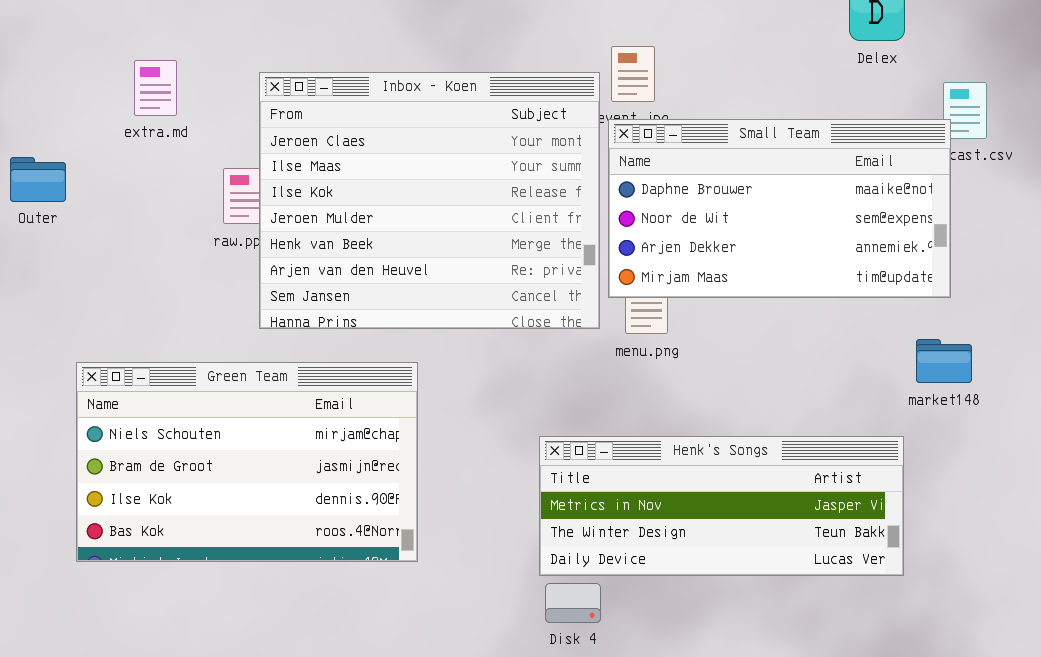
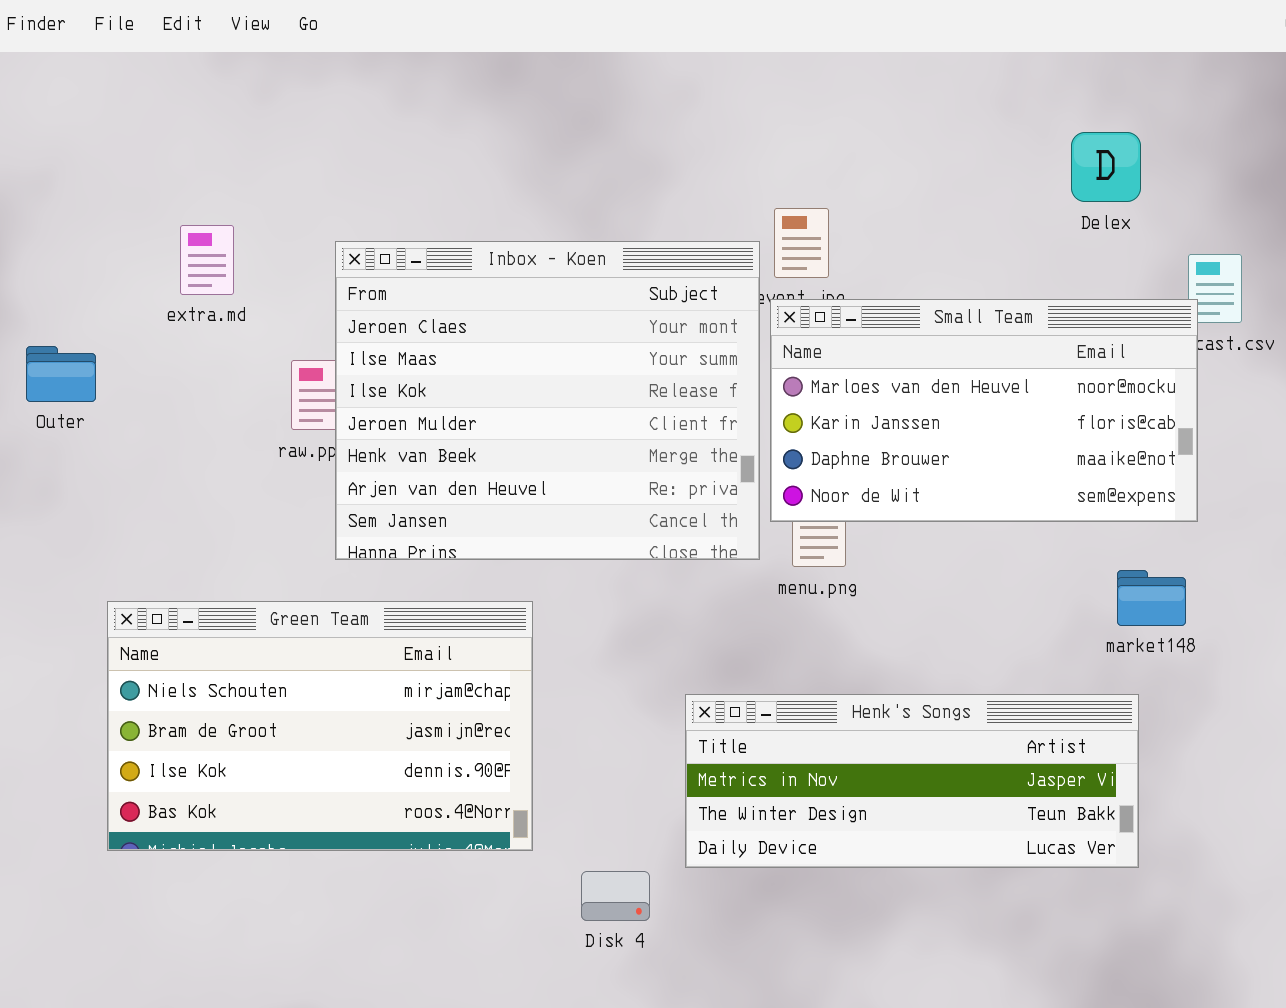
Small Team: [608,119,951,298] -> [770,299,1198,522], scrolled up 2 rows
market148: [916,339,972,383] -> [1117,570,1186,626], moved
Disk 4: [545,583,601,623] -> [581,871,650,921], moved

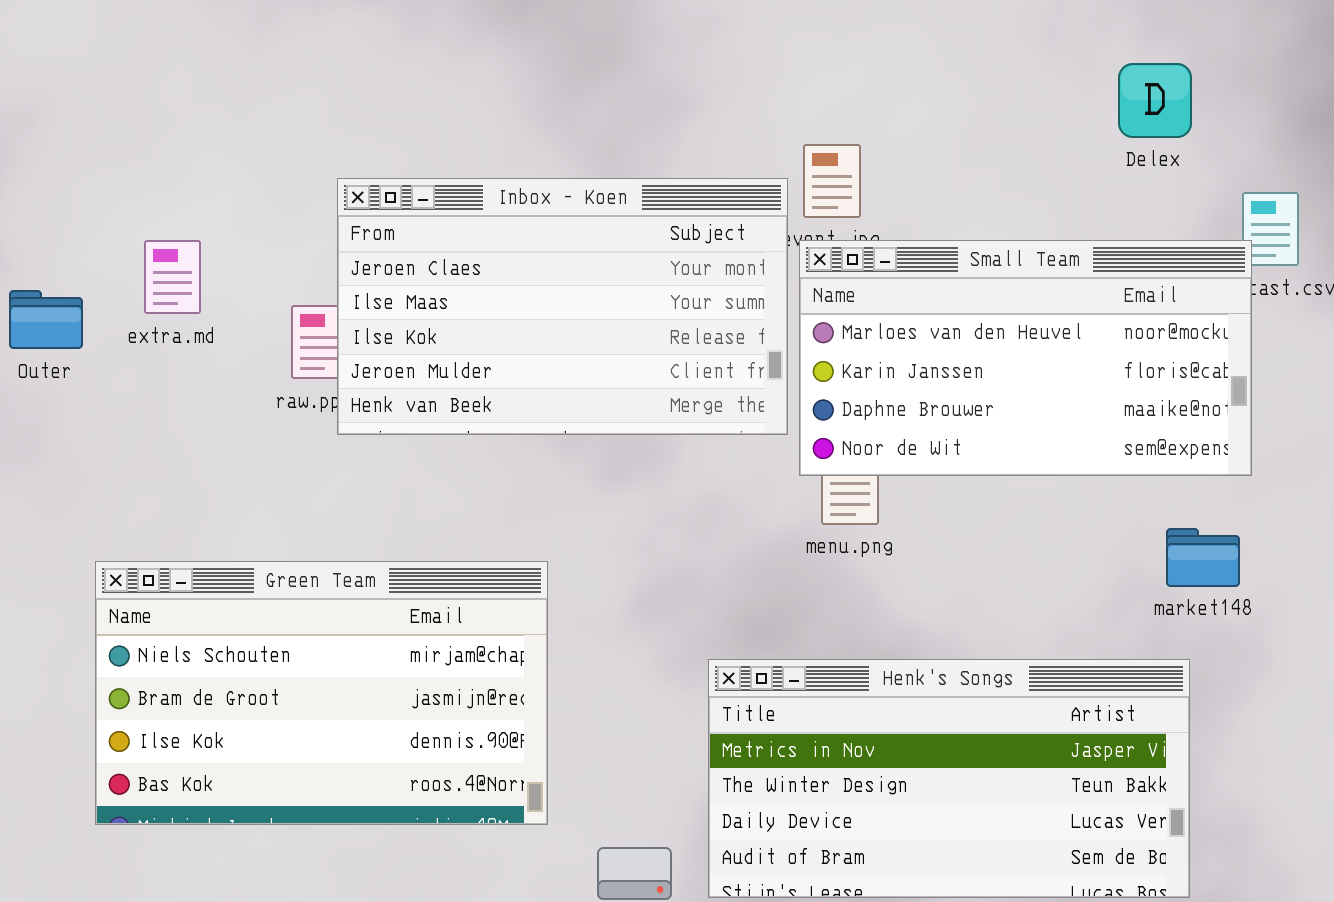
extra.md: [180,225,234,295] -> [144,240,201,314], moved
Inbox - Koen: [335,241,760,560] -> [337,178,788,435], resized
Henk's Songs: [685,694,1139,868] -> [708,659,1190,898], resized

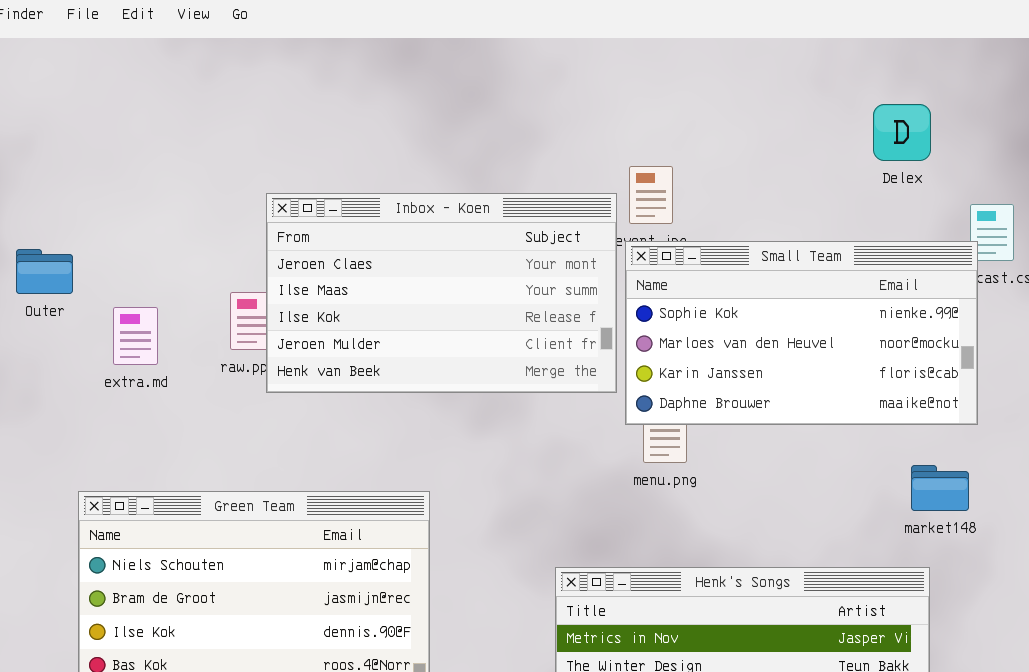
extra.md: [144,240,201,314] -> [113,307,158,365], moved
Small Team: [799,240,1252,476] -> [625,241,978,425], scrolled up 1 row
Outer: [9,290,83,349] -> [16,249,73,294], moved

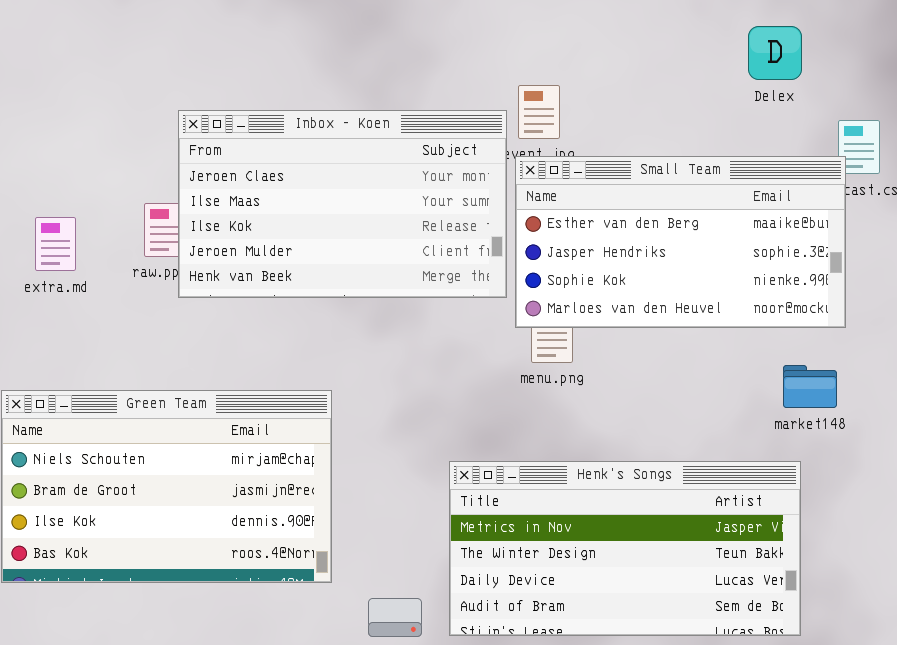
Small Team: [625,241,978,425] -> [515,156,846,328], scrolled up 2 rows

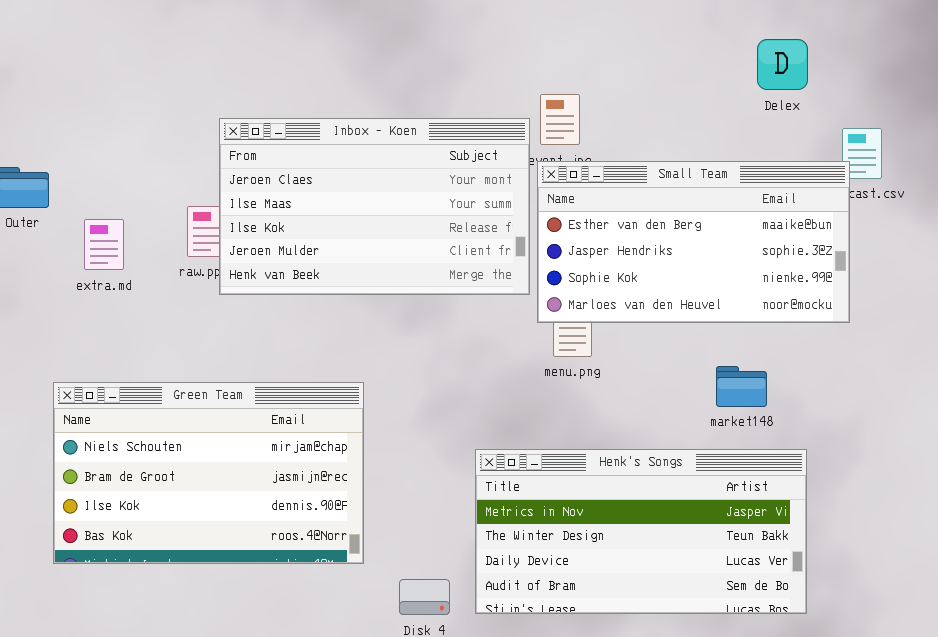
market148: [783,365,837,408] -> [716,366,767,407], moved

